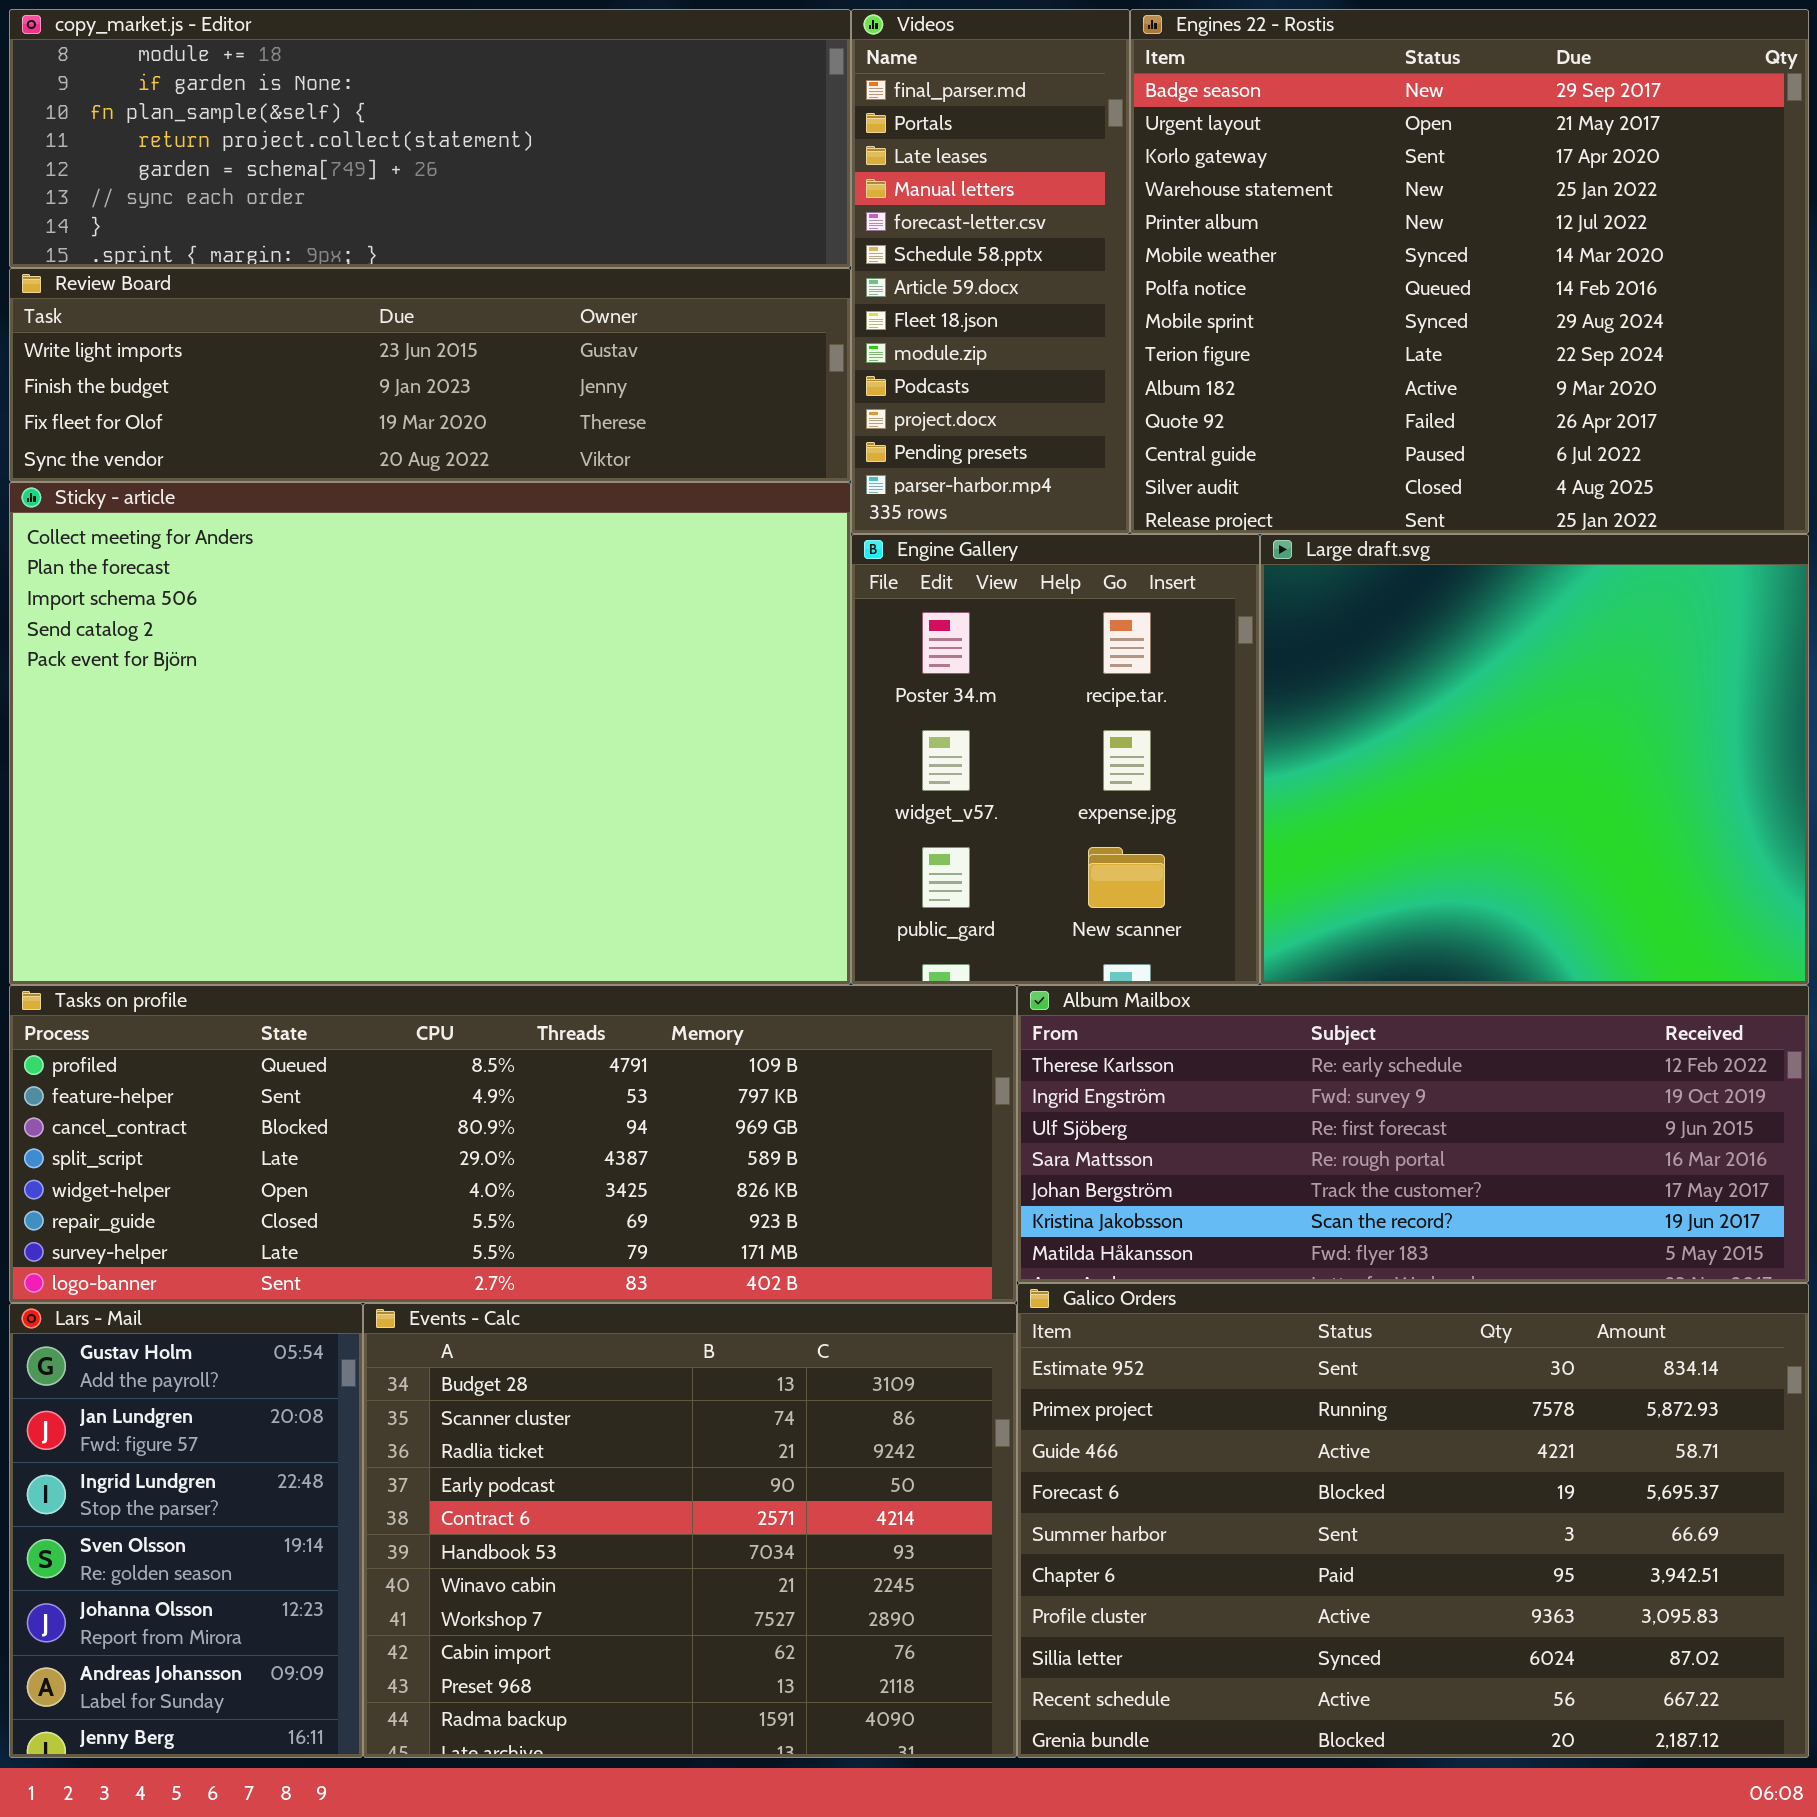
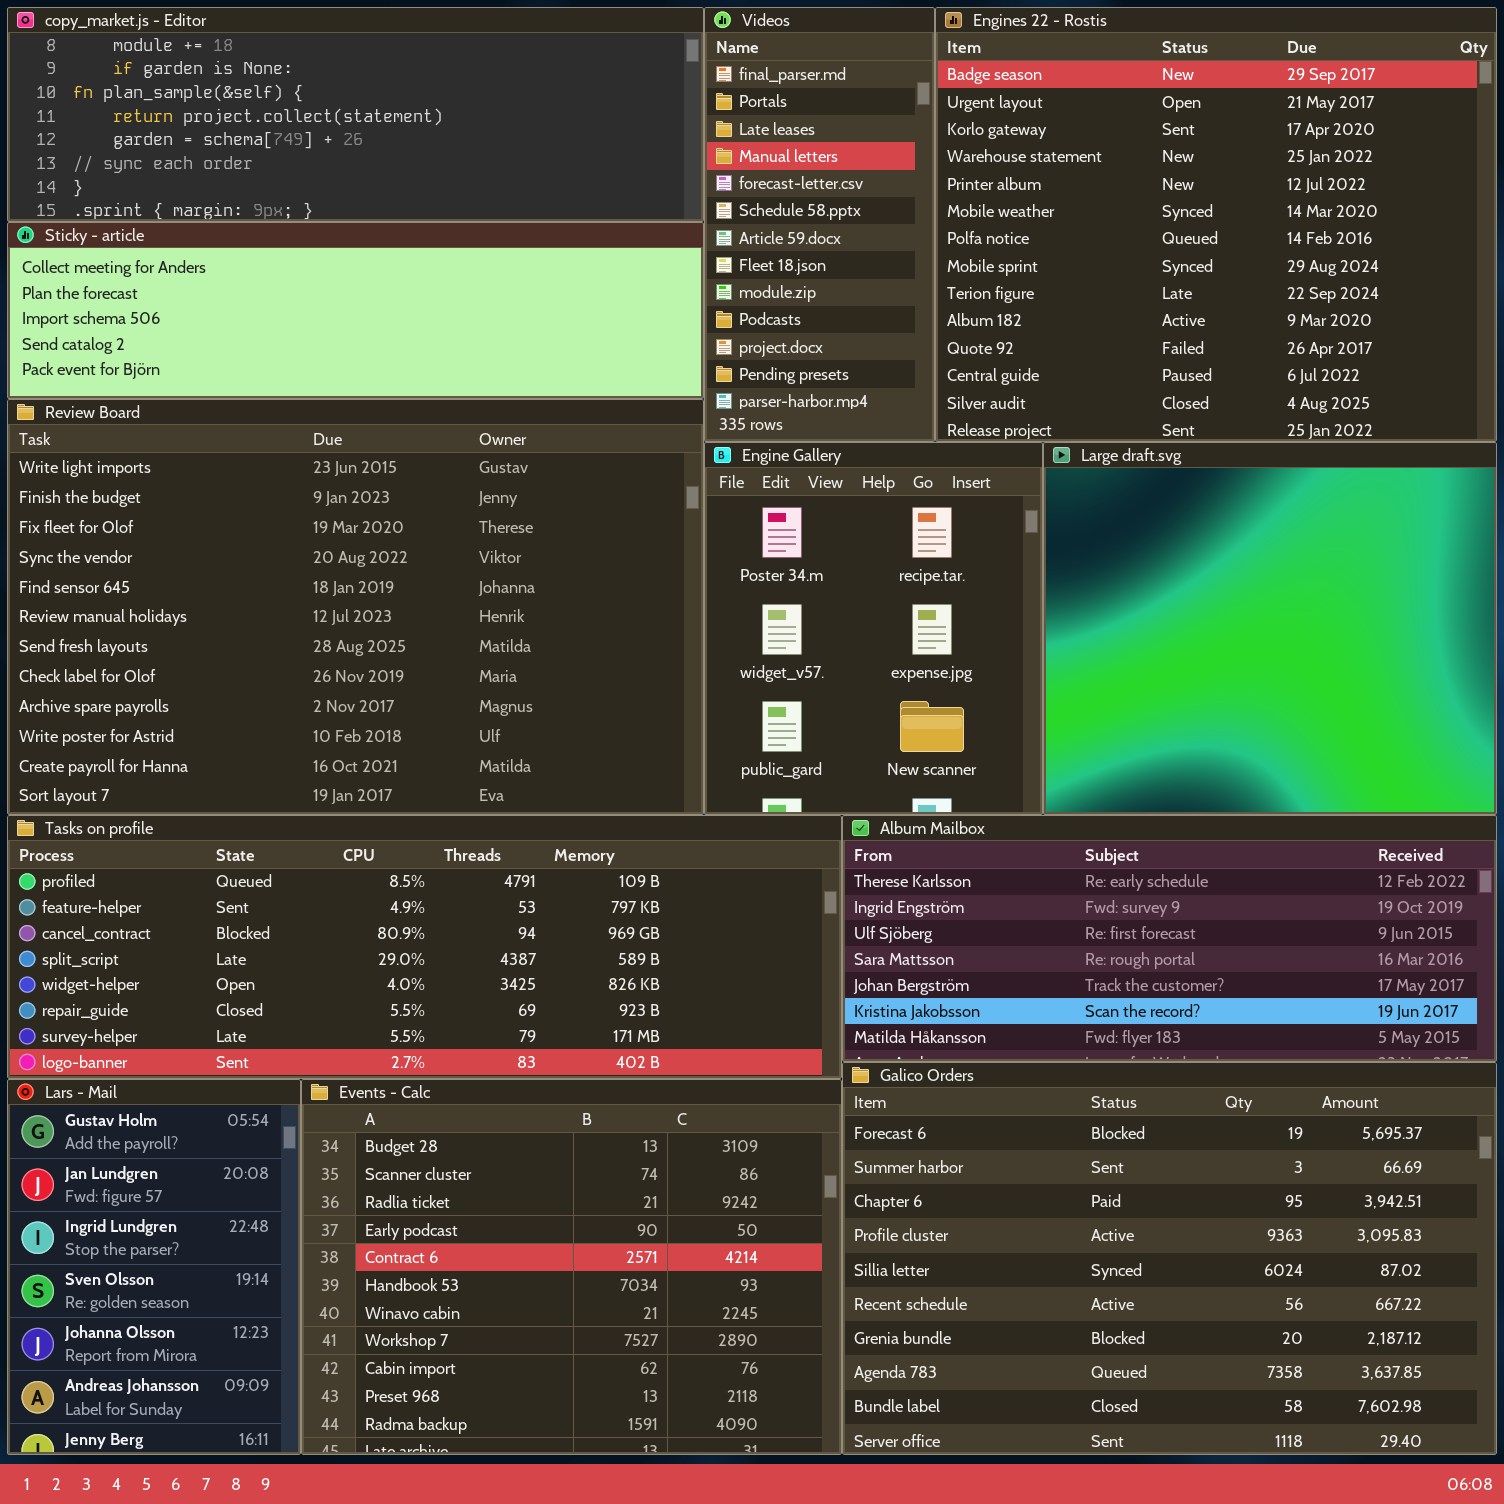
Review Board: [9,268,851,482] -> [7,399,704,815], moved, resized
Sticky - article: [9,482,851,985] -> [7,222,704,399], moved, resized
Galico Orders: [1017,1283,1809,1758] -> [842,1062,1497,1455], scrolled down 3 rows

